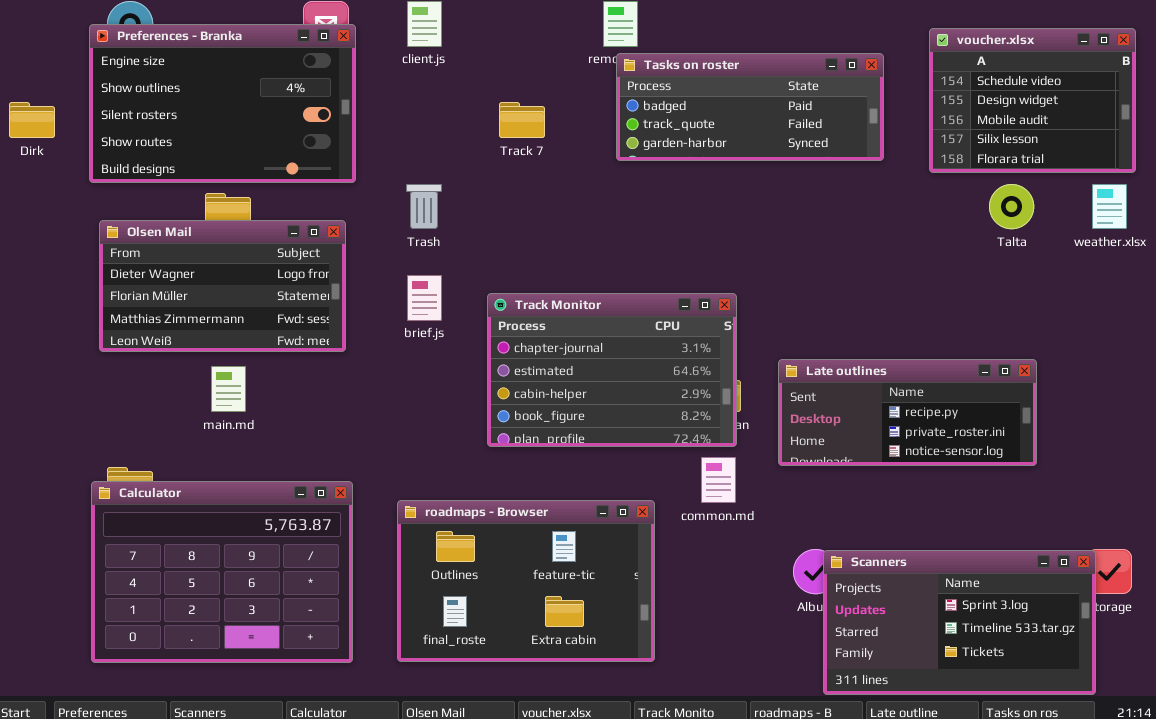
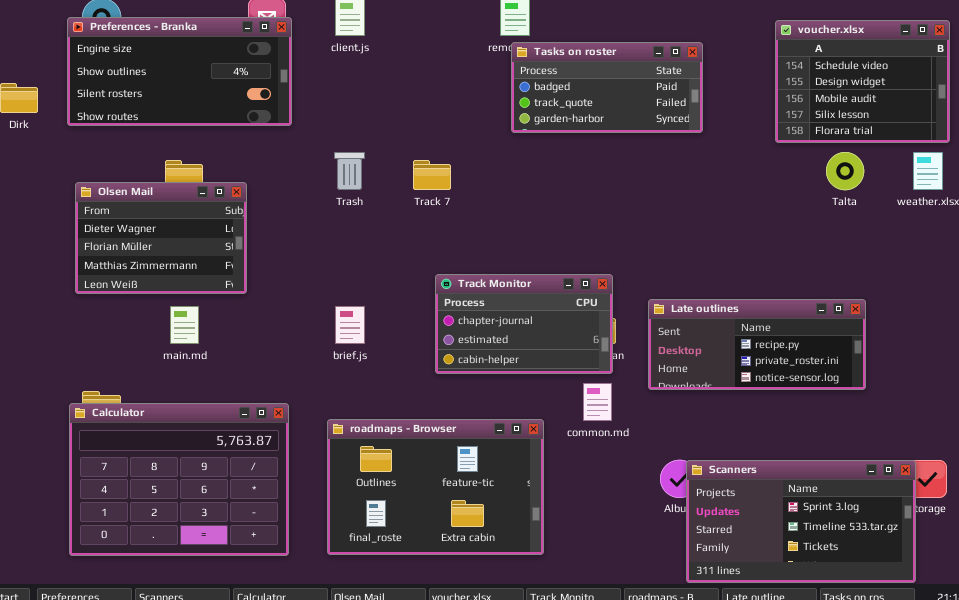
Preferences - Branka: [89,24,356,183] -> [67,17,292,126], resized
Tasks on roster: [616,53,884,161] -> [511,42,703,133], resized
Track 7: [499,102,545,138] -> [413,160,451,190], moved
Olsen Mail: [99,220,346,352] -> [75,182,247,294], resized
brief.js: [407,275,442,321] -> [335,306,365,344], moved
Track Monitor: [487,293,737,447] -> [435,274,613,374], resized

